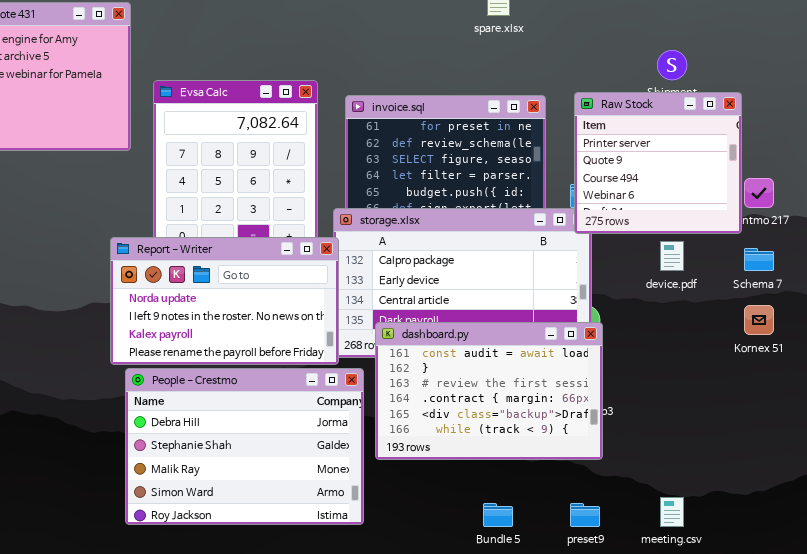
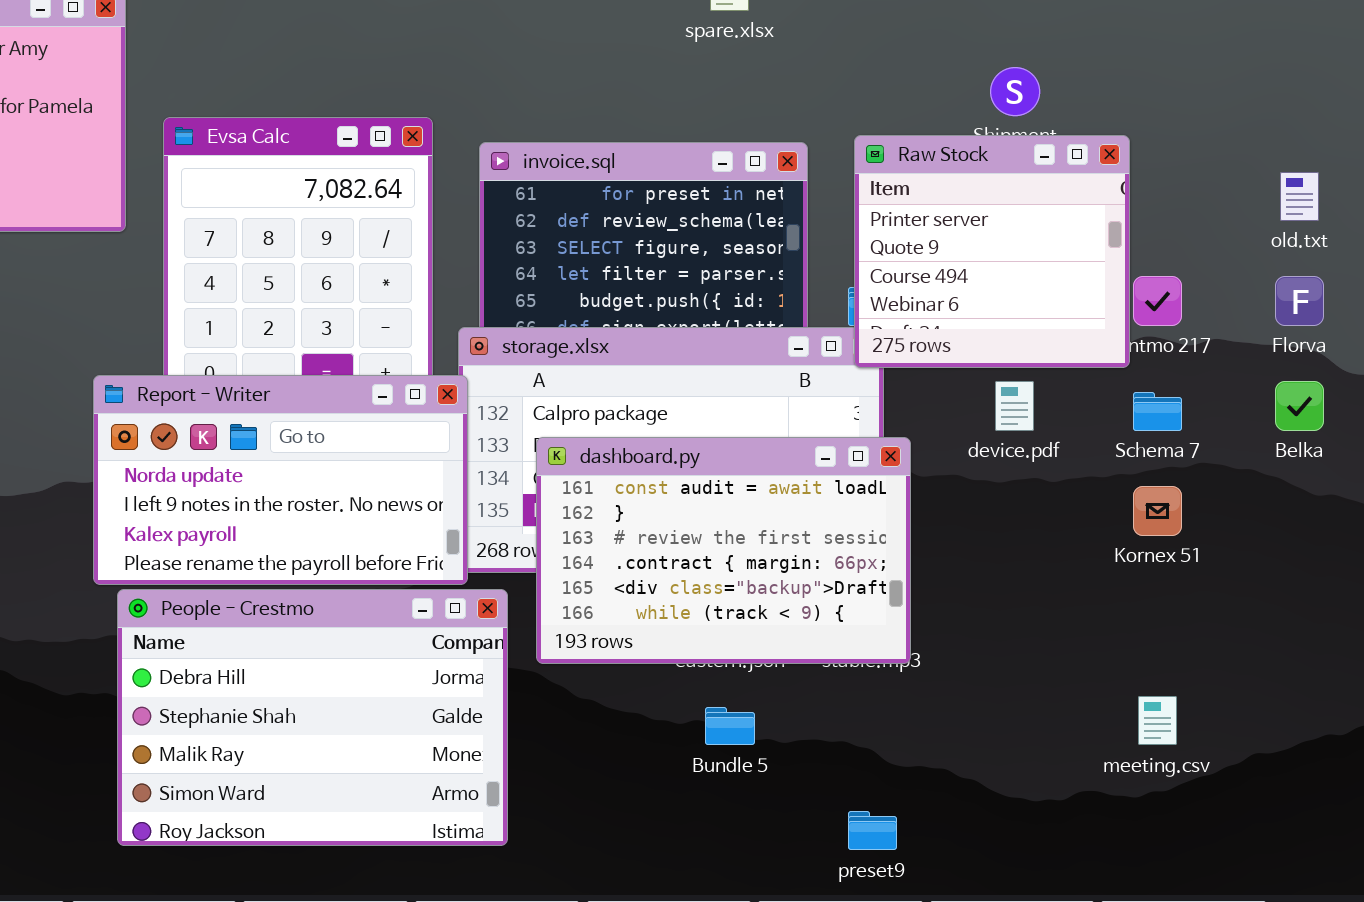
dashboard.py: [375,322,603,460] -> [536,437,911,664], moved
meeting.csv: [660,497,684,527] -> [1138,696,1177,745], moved
Bundle 5: [483,503,513,527] -> [705,707,755,745], moved

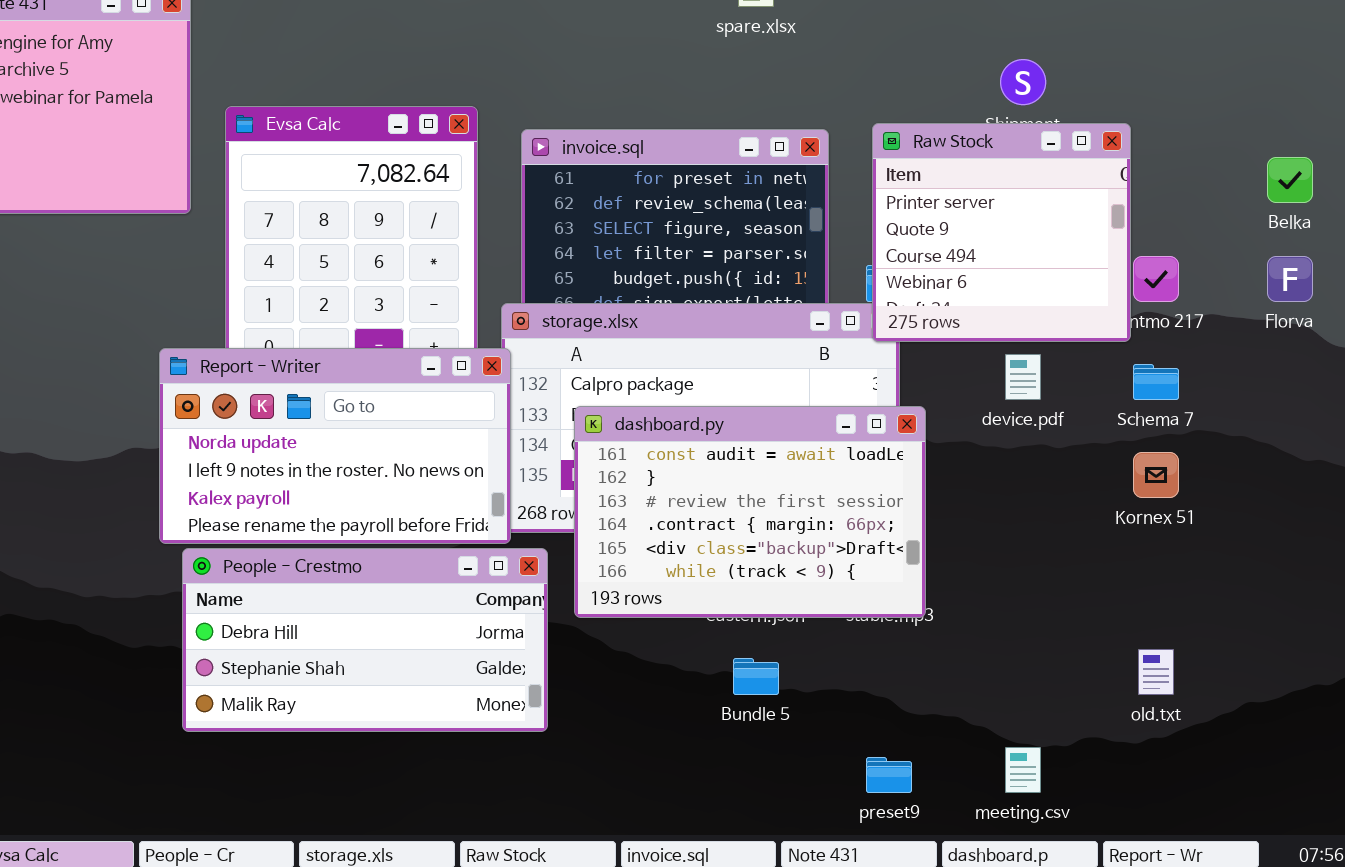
old.txt: [1280,172,1319,221] -> [1138,649,1174,695], moved
Belka: [1275,381,1324,431] -> [1267,157,1313,203], moved
People - Crestmo: [117,589,508,846] -> [182,548,548,732], resized
meeting.csv: [1138,696,1177,745] -> [1005,747,1041,793], moved

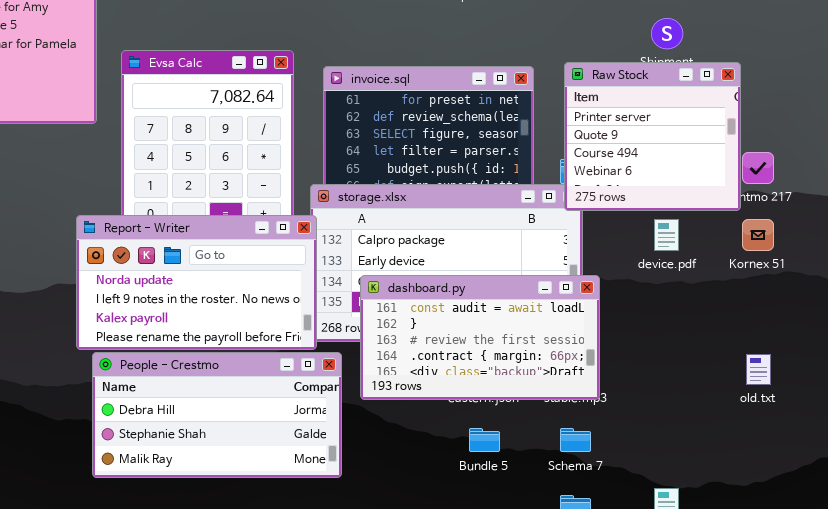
Schema 7: [1133,364,1179,400] -> [560,428,591,452], moved
dashboard.py: [574,406,926,618] -> [360,275,600,400], resized
Kornex 51: [1133,452,1179,498] -> [742,219,774,251], moved
old.txt: [1138,649,1174,695] -> [746,354,771,385], moved

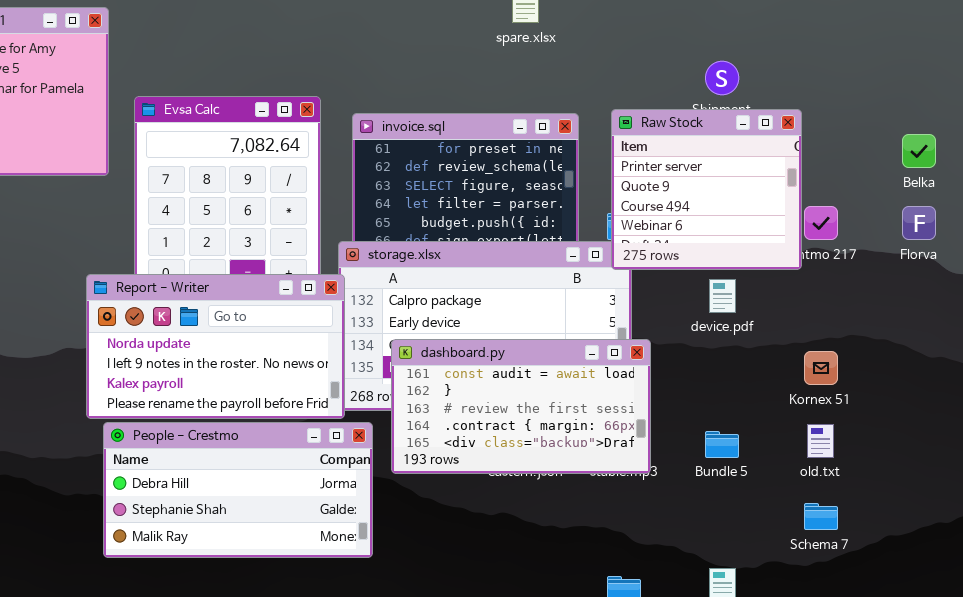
Kornex 51: [742,219,774,251] -> [804,351,838,385], moved
Bundle 5: [469,428,500,452] -> [705,431,739,458], moved
Schema 7: [560,428,591,452] -> [804,503,838,530], moved

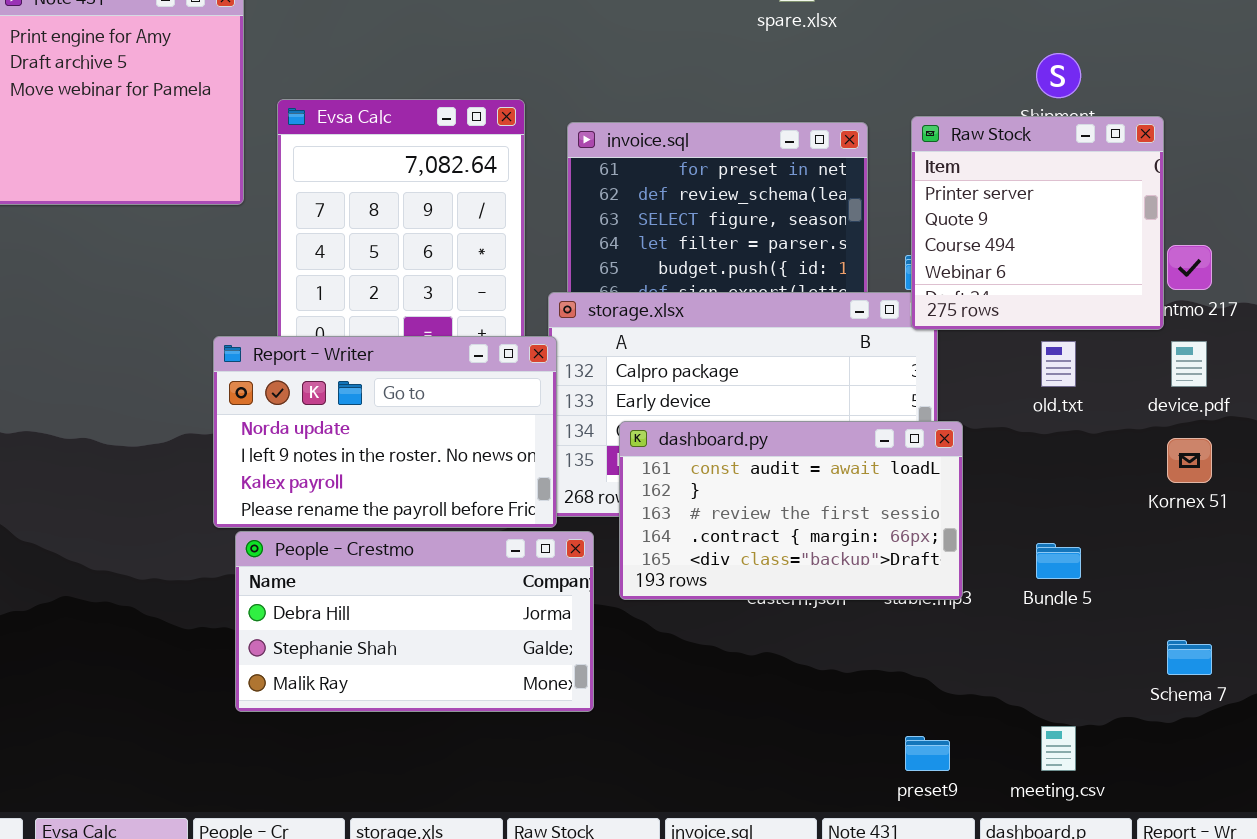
device.pdf: [709,279,736,313] -> [1171,341,1207,387], moved
old.txt: [807,424,834,458] -> [1041,341,1076,387], moved

